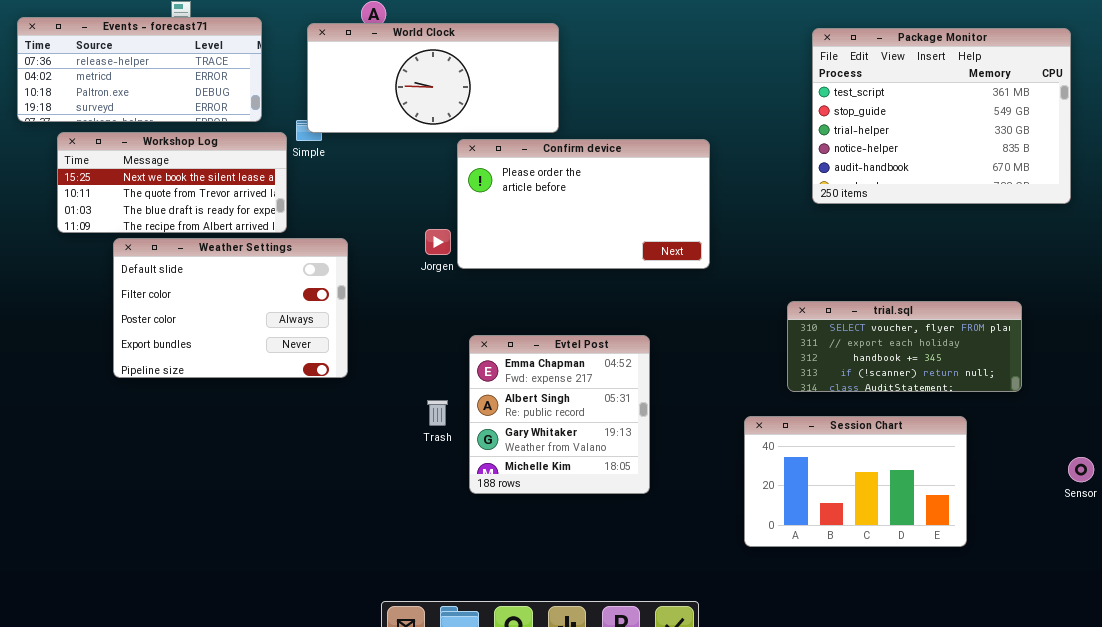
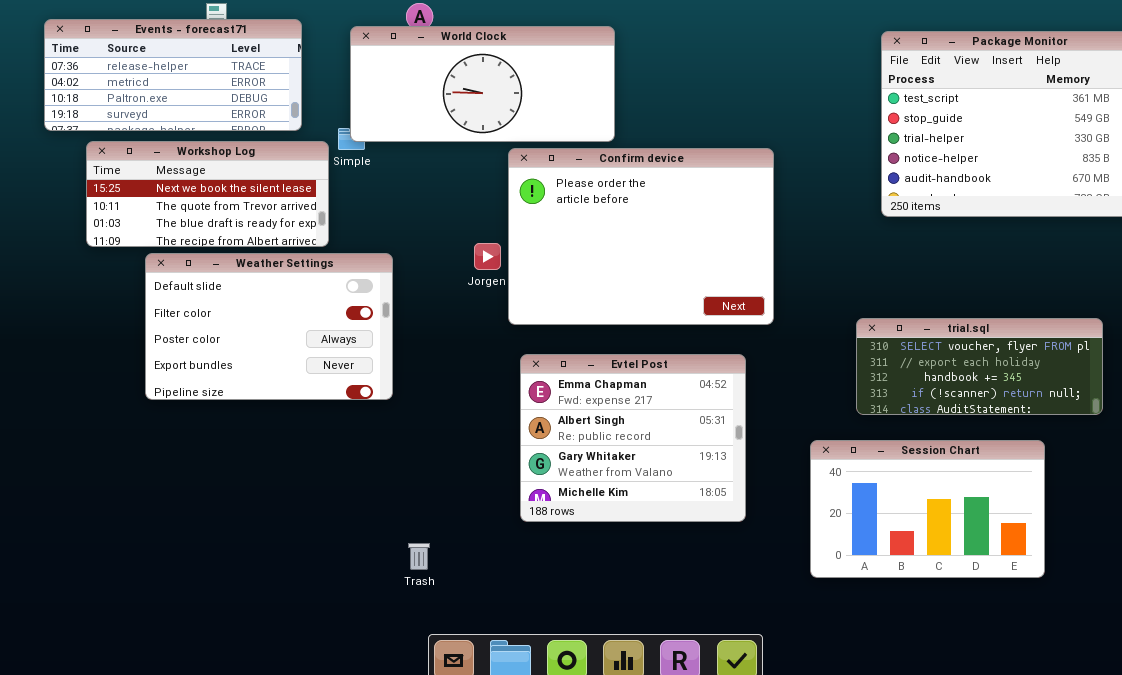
Confirm device: [457,139,710,269] -> [508,148,774,325], resized
Evtel Post: [469,335,650,494] -> [520,354,746,522], resized
Trash: [427,400,448,426] -> [408,543,430,570], moved

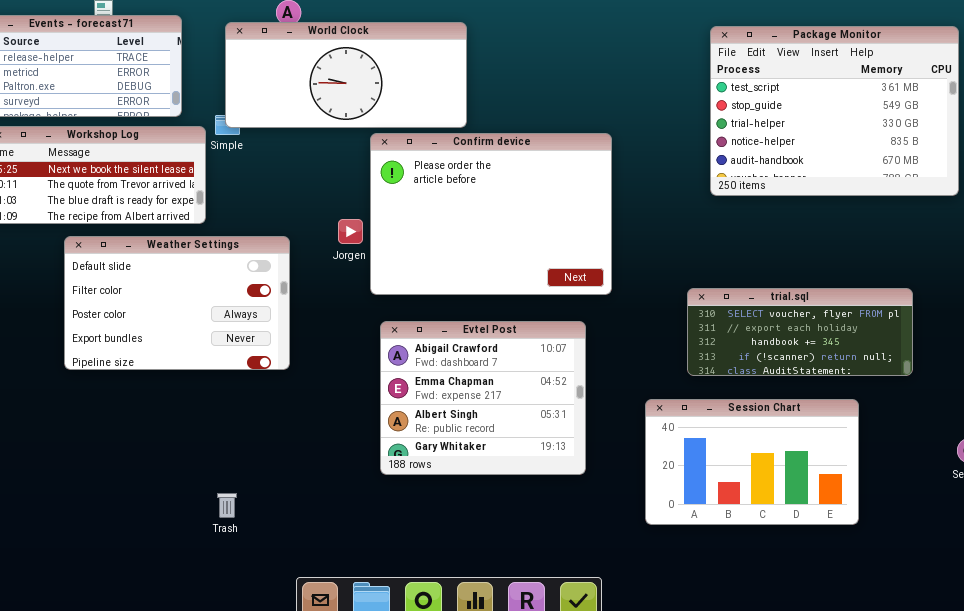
Weather Settings: [145,253,393,400] -> [64,236,290,370], moved
Evtel Post: [520,354,746,522] -> [380,321,586,475], scrolled up 1 row
Trash: [408,543,430,570] -> [217,493,237,518], moved

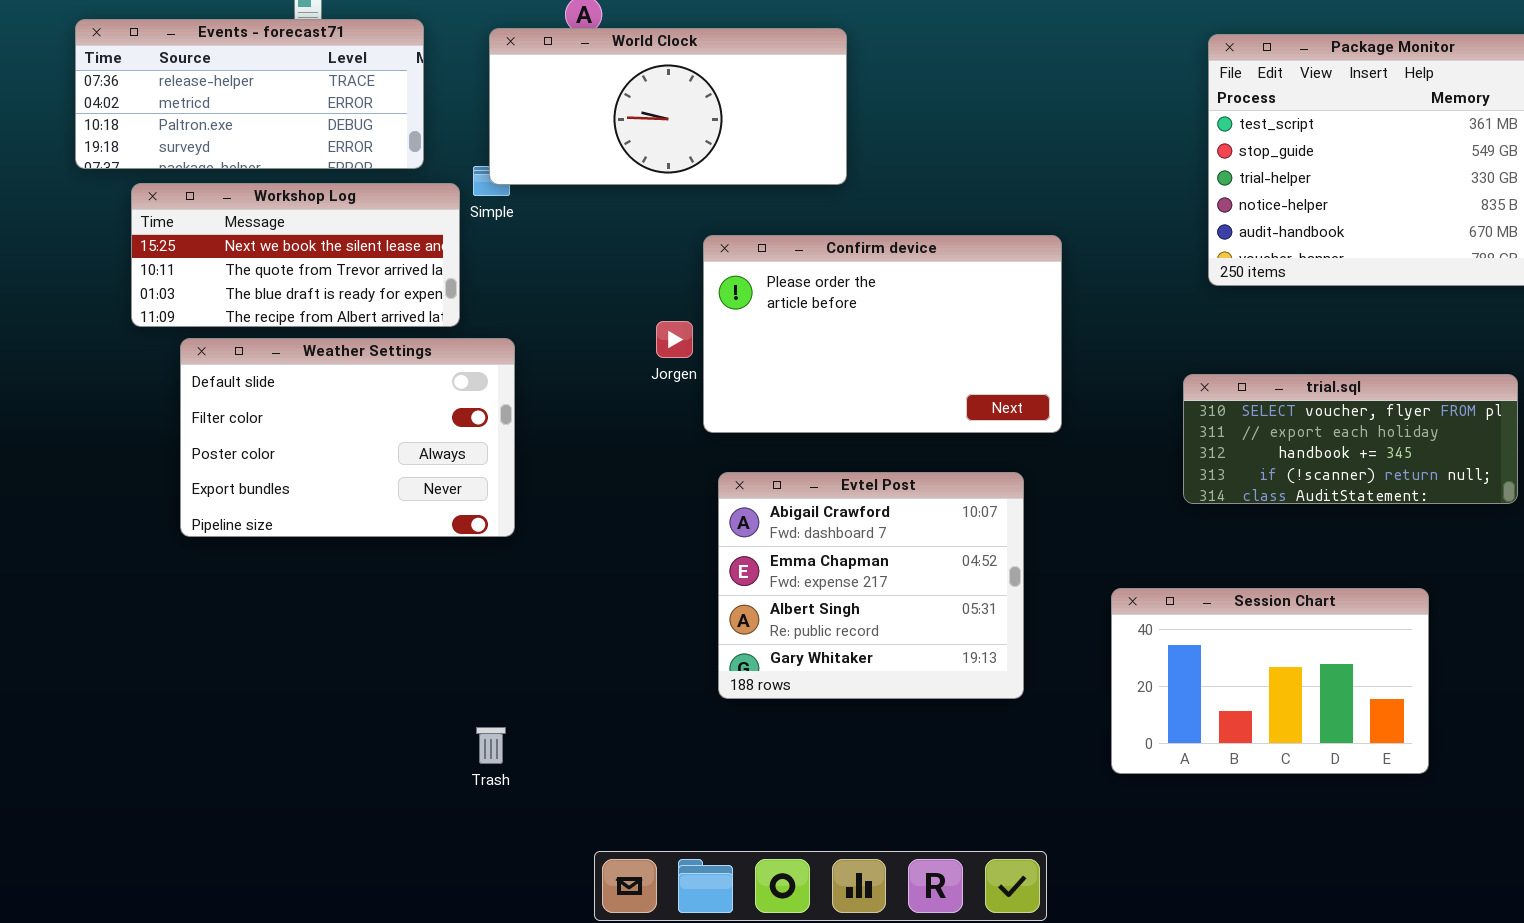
Confirm device: [370,133,612,295] -> [703,235,1062,433], resized
Weather Settings: [64,236,290,370] -> [180,338,515,537], moved
trial.sql: [687,288,913,376] -> [1183,374,1518,504], moved

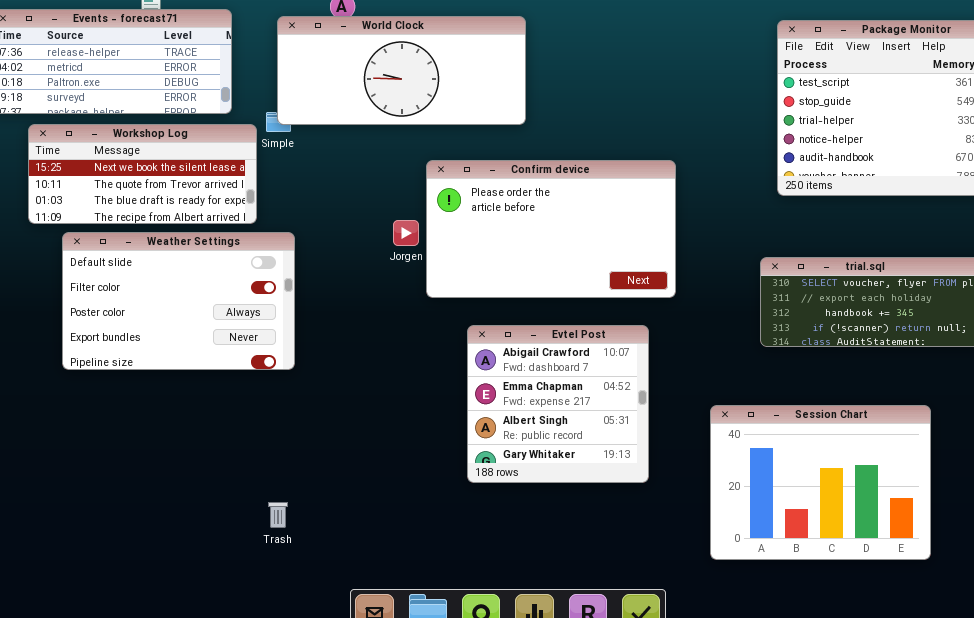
Evtel Post: [718,472,1024,699] -> [467,325,649,483], resized
Session Chart: [1111,588,1429,774] -> [710,405,931,560], resized

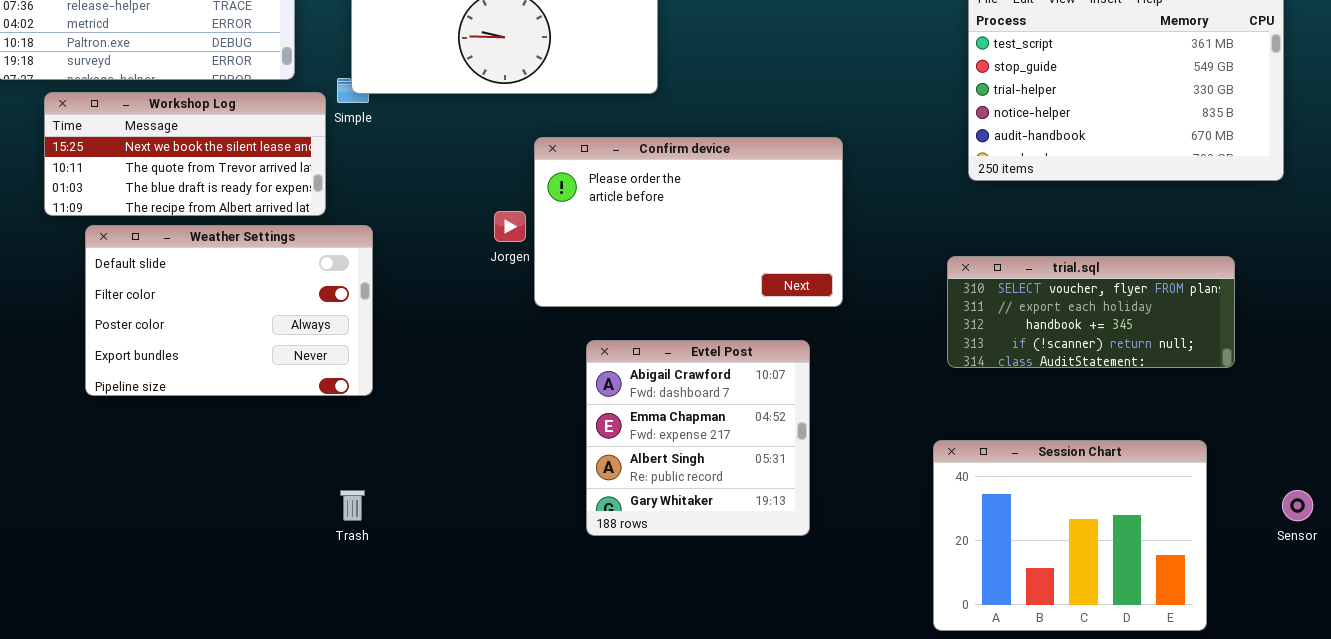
Session Chart: [710,405,931,560] -> [933,440,1207,631], moved
Trash: [268,502,288,528] -> [340,490,365,521], moved

